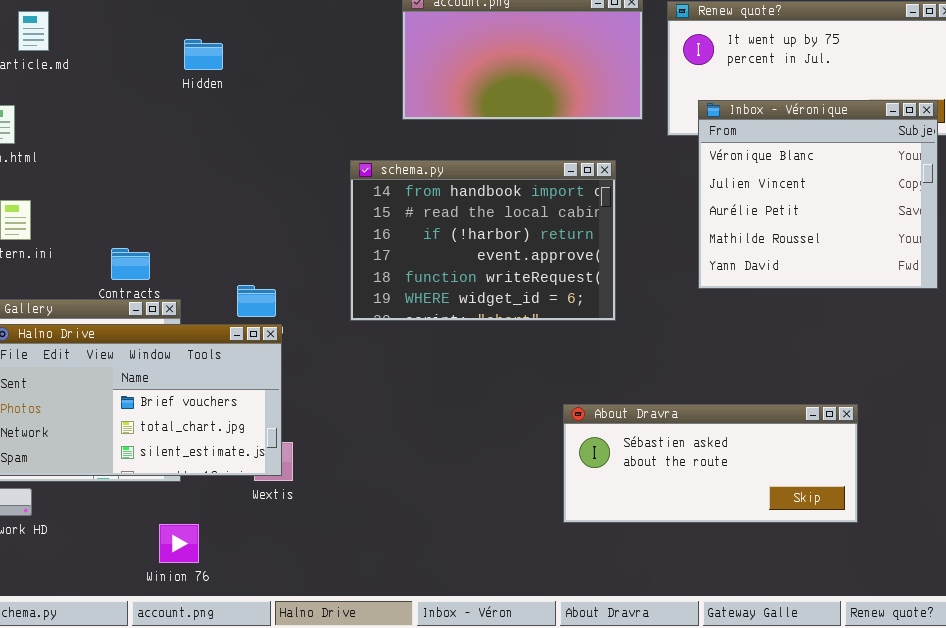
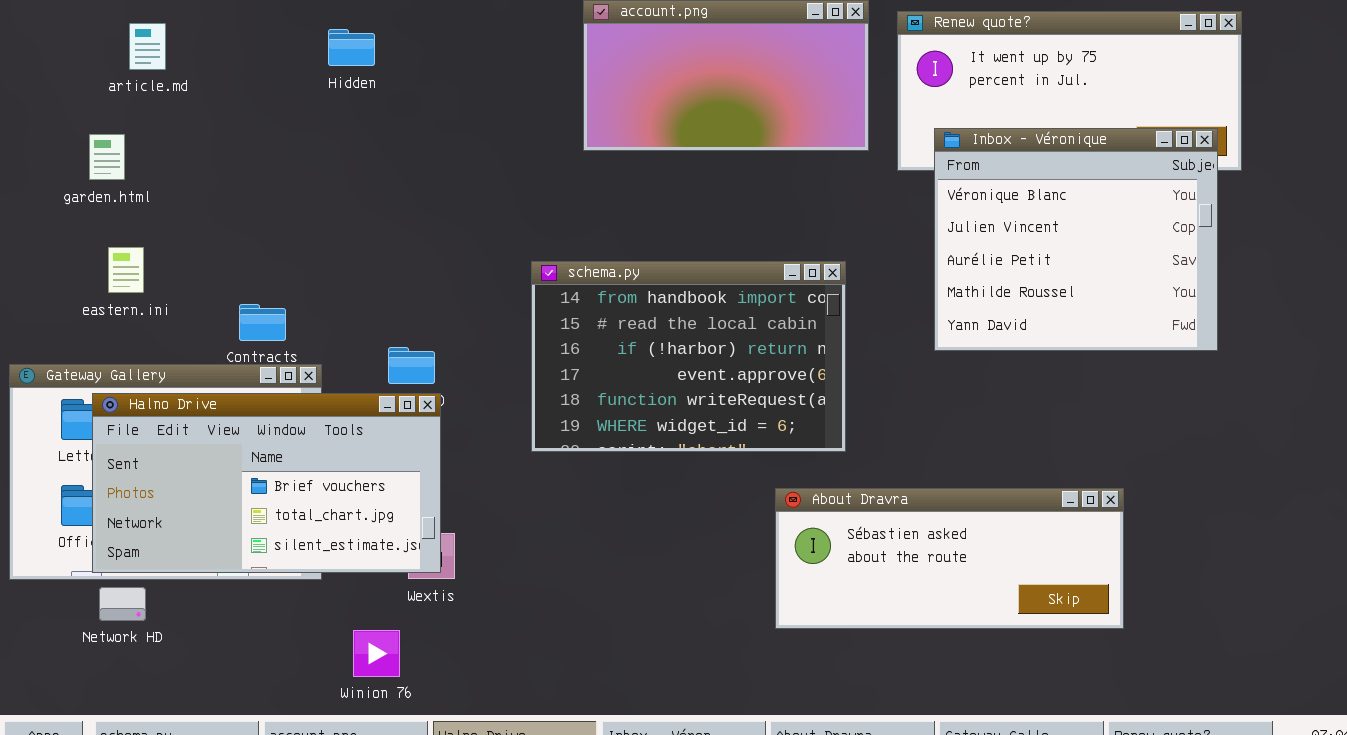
Hidden: [184,39,223,70] -> [328,29,375,66], moved
schema.py: [350,160,616,321] -> [531,261,846,452], moved
Winion 76: [159,524,199,563] -> [353,630,400,677], moved

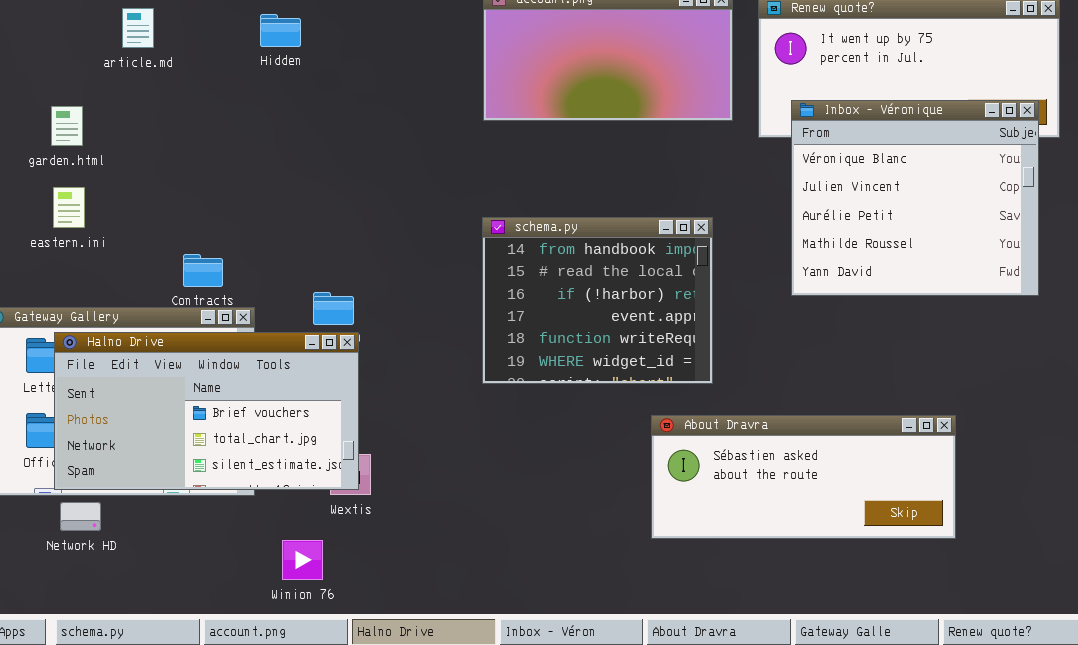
article.md: [129,23,166,70] -> [122,8,154,48], moved
eastern.ini: [108,247,144,293] -> [53,187,85,228], moved
schema.py: [531,261,846,452] -> [482,217,713,384], resized

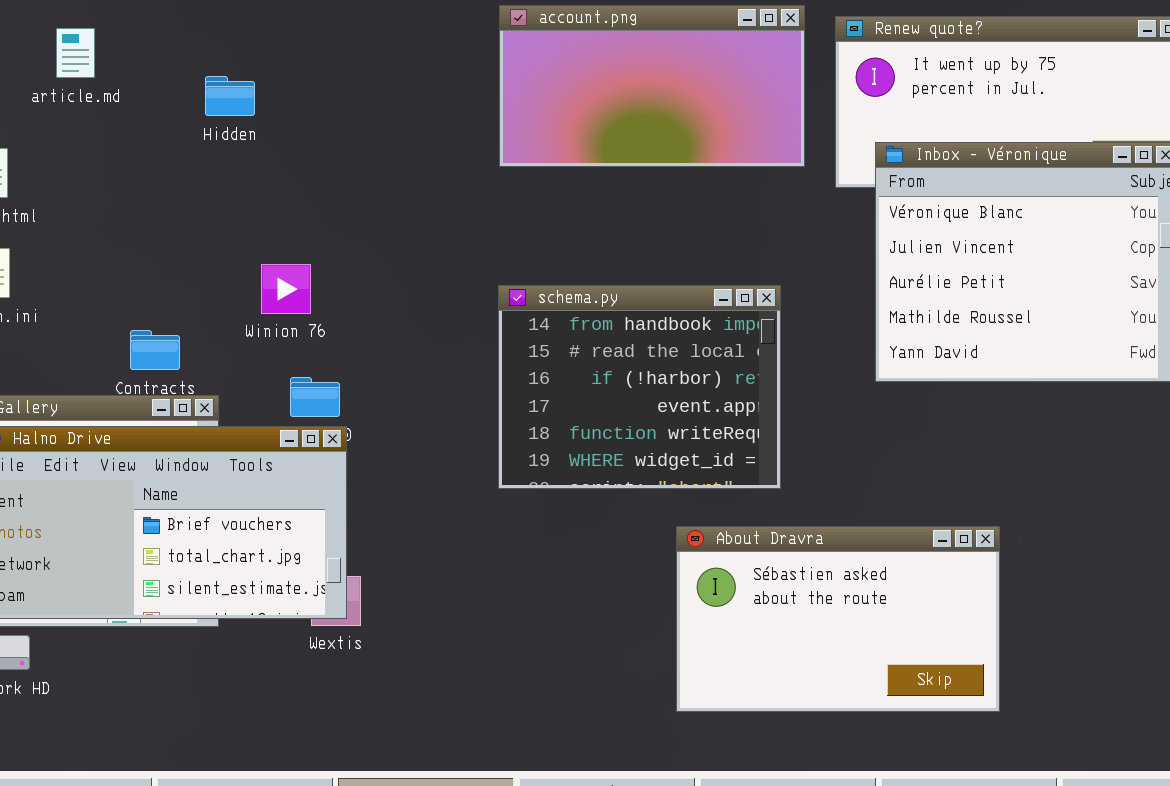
Hidden: [260,14,301,47] -> [205,76,255,116], moved
About Dravra: [651,415,956,539] -> [676,526,1000,712], moved, resized
Winion 76: [282,540,323,580] -> [261,264,311,314], moved

